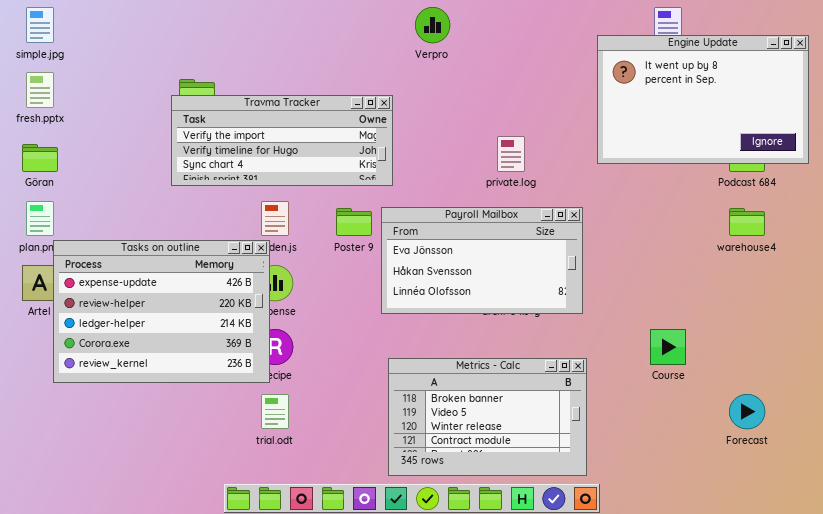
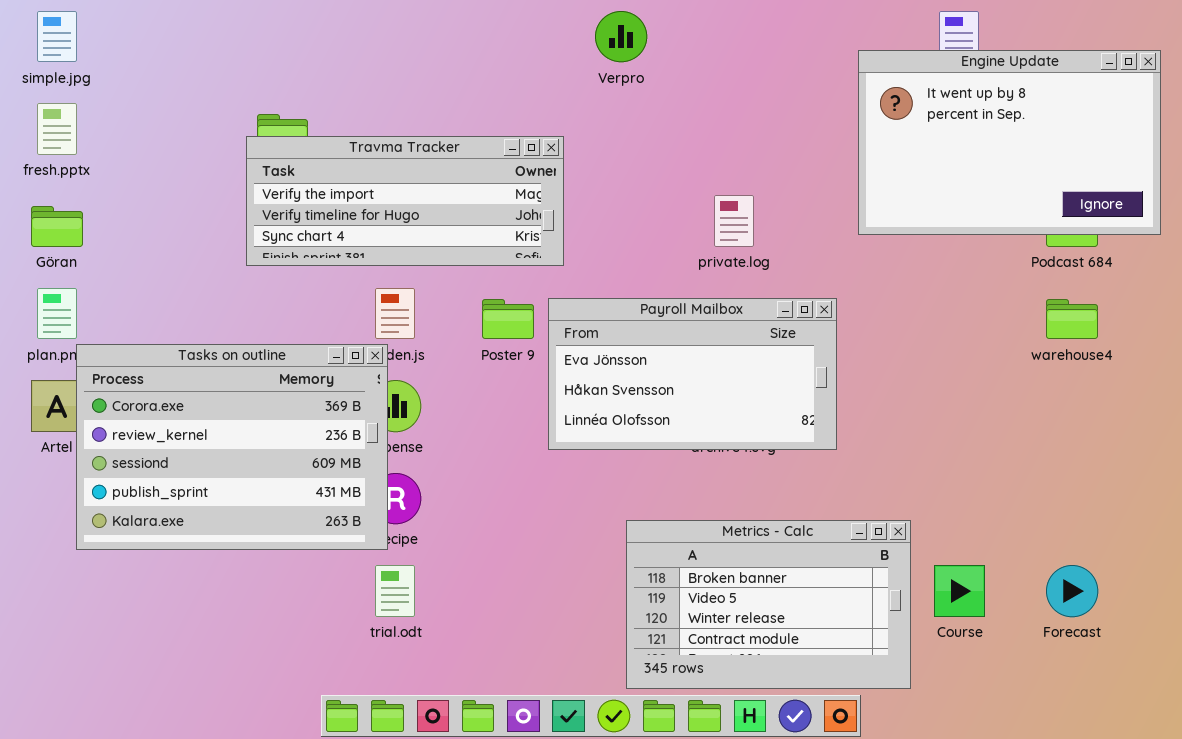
Tasks on outline: [53,240,270,383] -> [76,344,388,550], scrolled down 3 rows
Course: [650,329,686,365] -> [934,565,985,617], moved
Metrics - Calc: [388,358,587,476] -> [626,520,911,689], moved

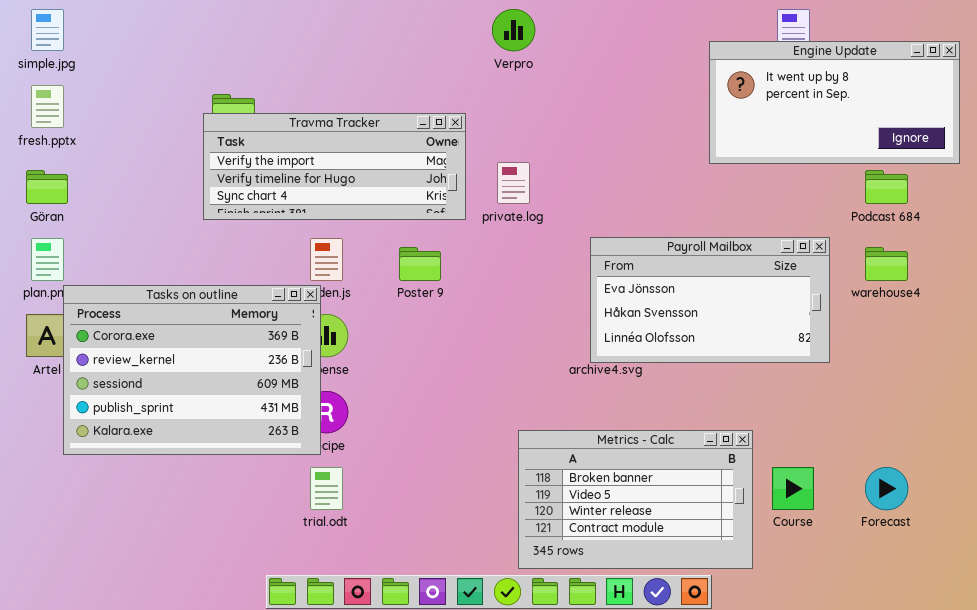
Engine Update: [858,50,1161,235] -> [709,41,960,164], resized
private.log: [714,195,754,247] -> [497,162,530,204], moved
Payroll Mailbox: [548,298,837,450] -> [590,237,830,363], moved

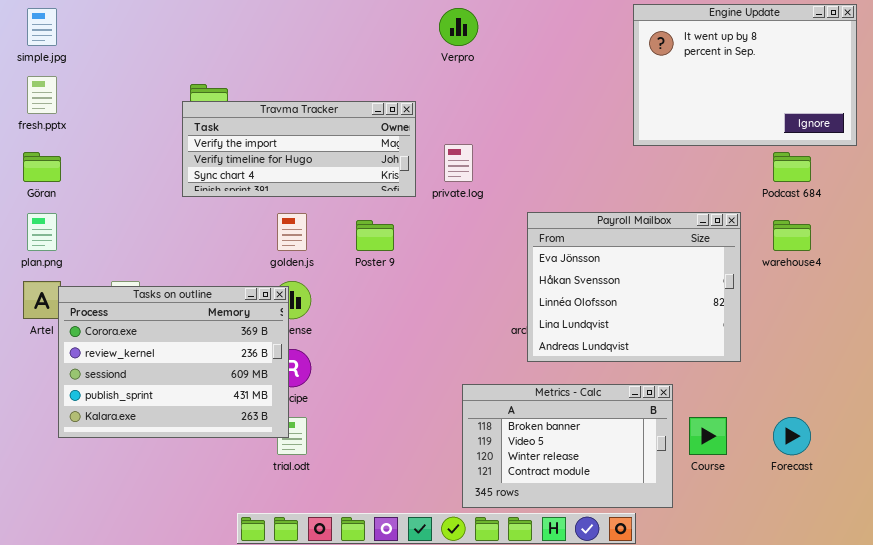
Engine Update: [709,41,960,164] -> [633,4,857,146], resized
Payroll Mailbox: [590,237,830,363] -> [527,212,741,362], resized
Tasks on outline: [63,285,321,455] -> [58,286,289,438], moved

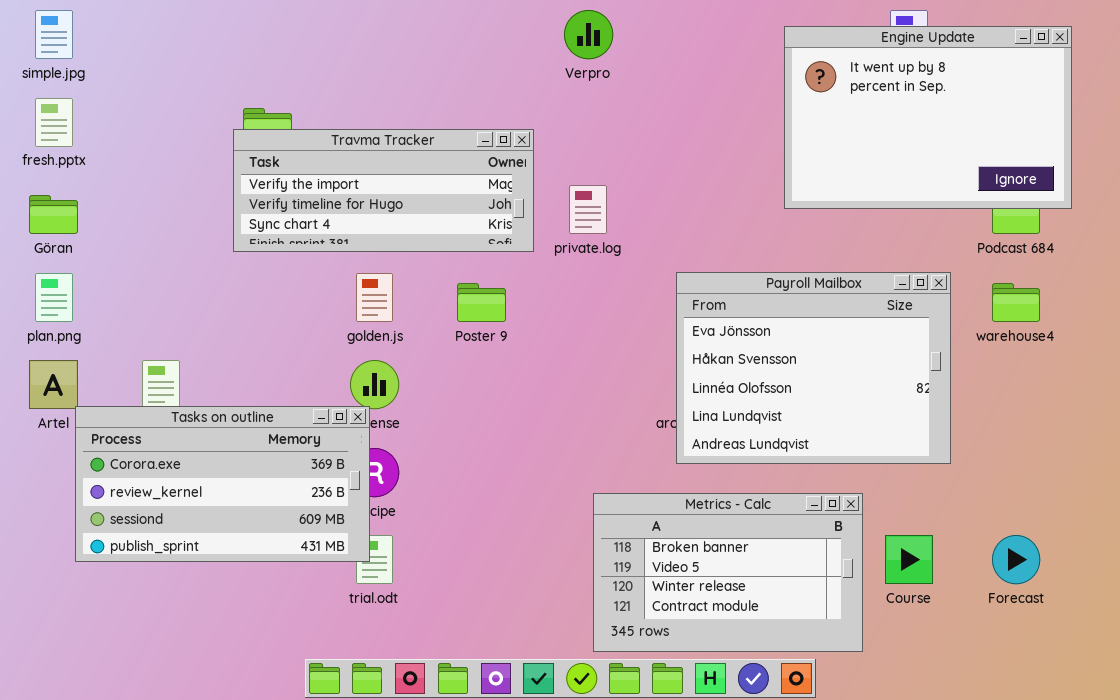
Engine Update: [633,4,857,146] -> [784,26,1072,209], moved
Tasks on outline: [58,286,289,438] -> [75,406,370,562], resized

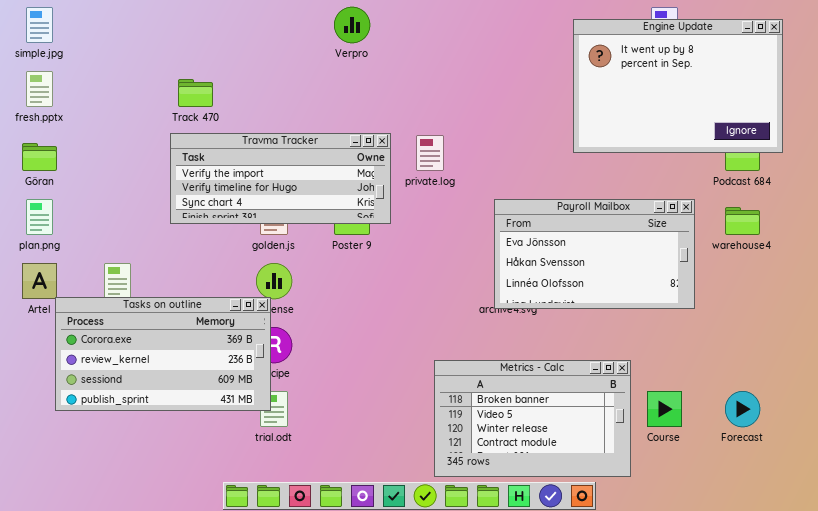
Verpro: [564,10,613,59] -> [334,7,370,43], moved
Travma Tracker: [233,129,534,252] -> [170,133,391,224], moved
Payroll Mailbox: [676,272,951,464] -> [494,199,695,309], resized

